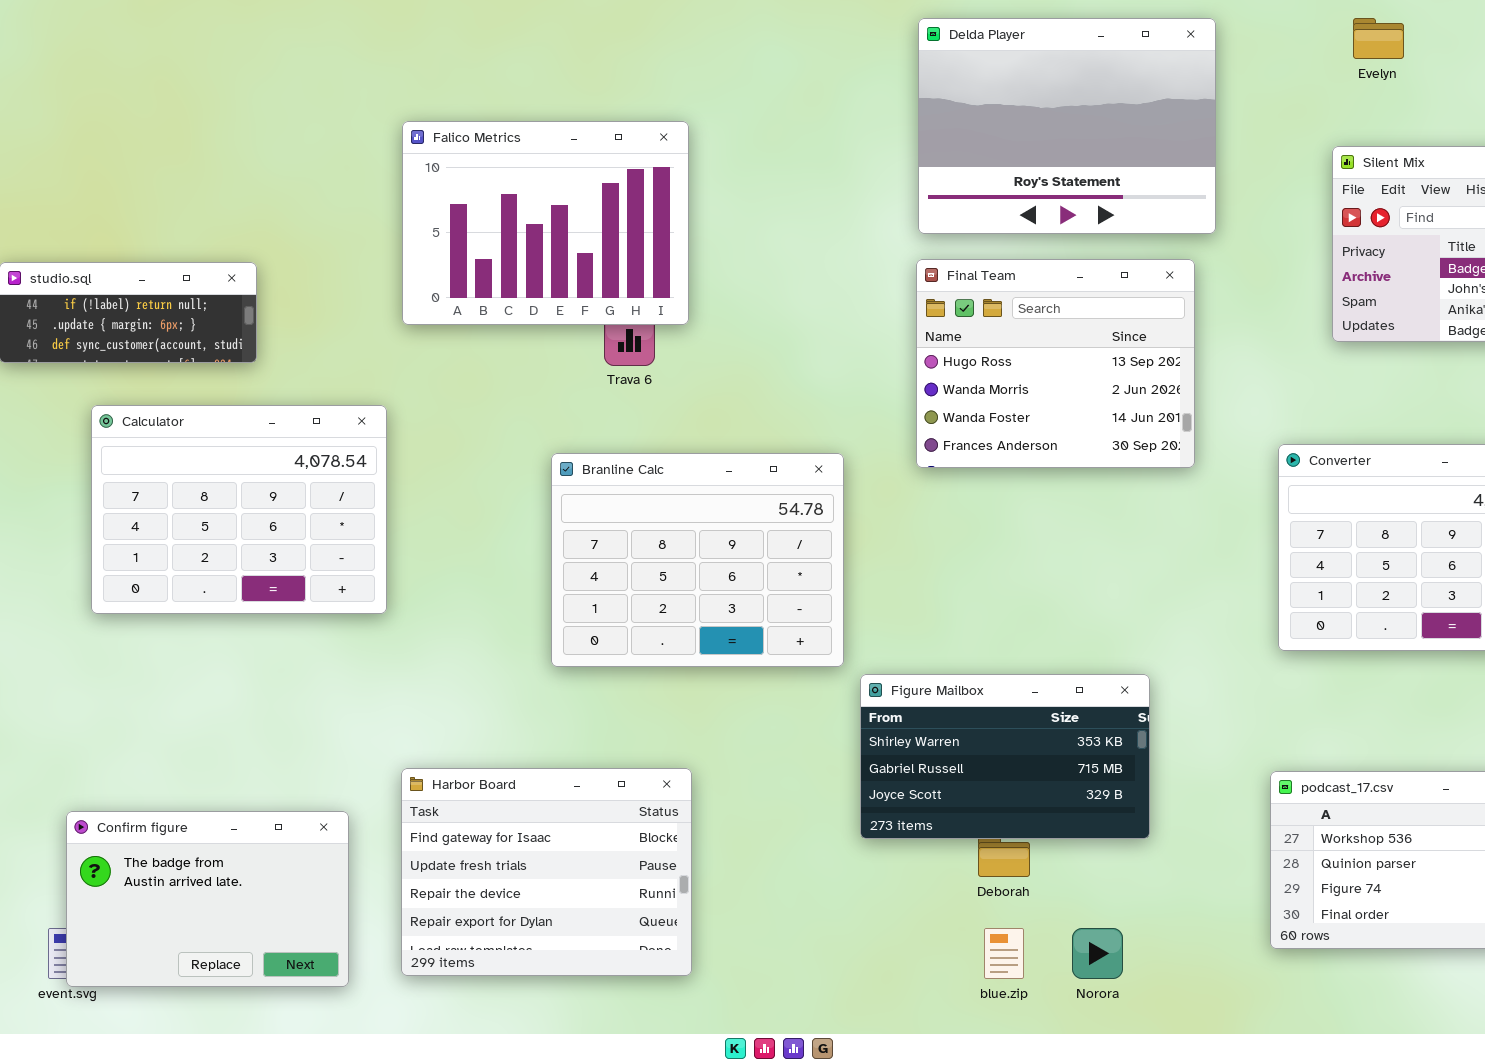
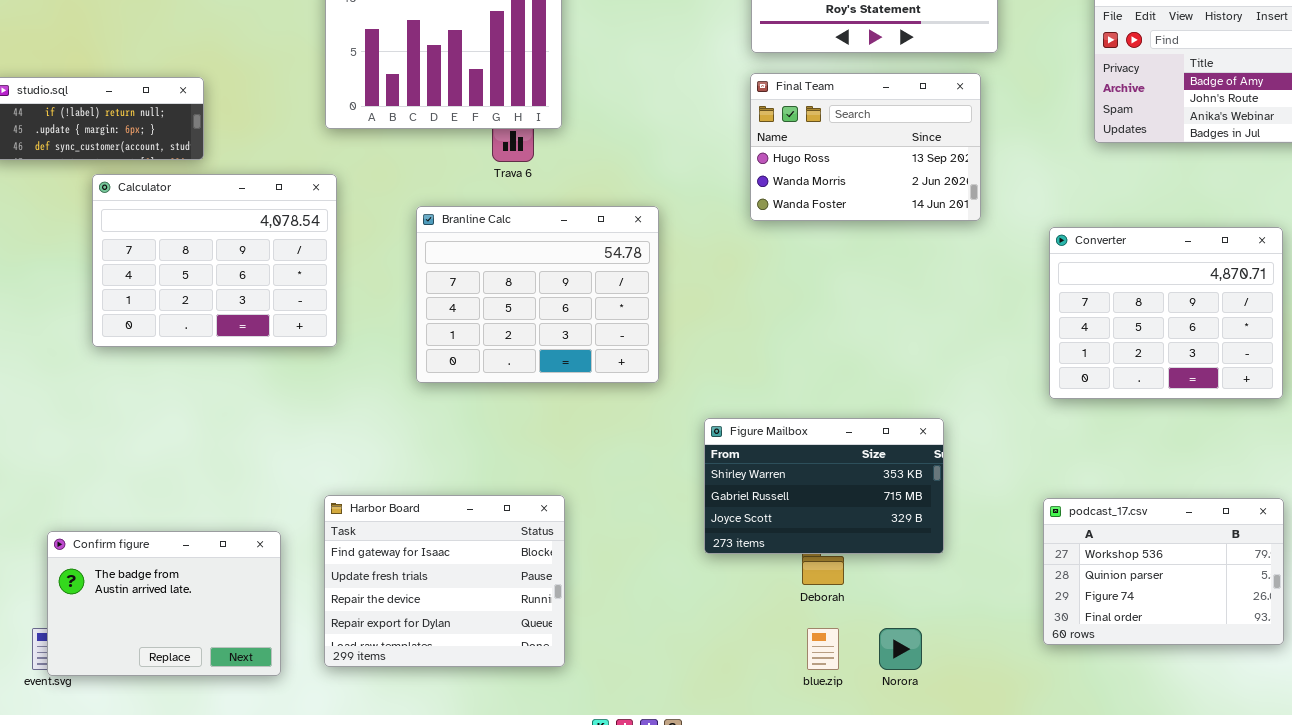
Final Team: [916,259,1195,468] -> [750,73,981,221], resized
Calculator: [91,405,387,614] -> [92,174,337,347], moved
Branline Calc: [551,453,844,667] -> [416,206,659,383], moved

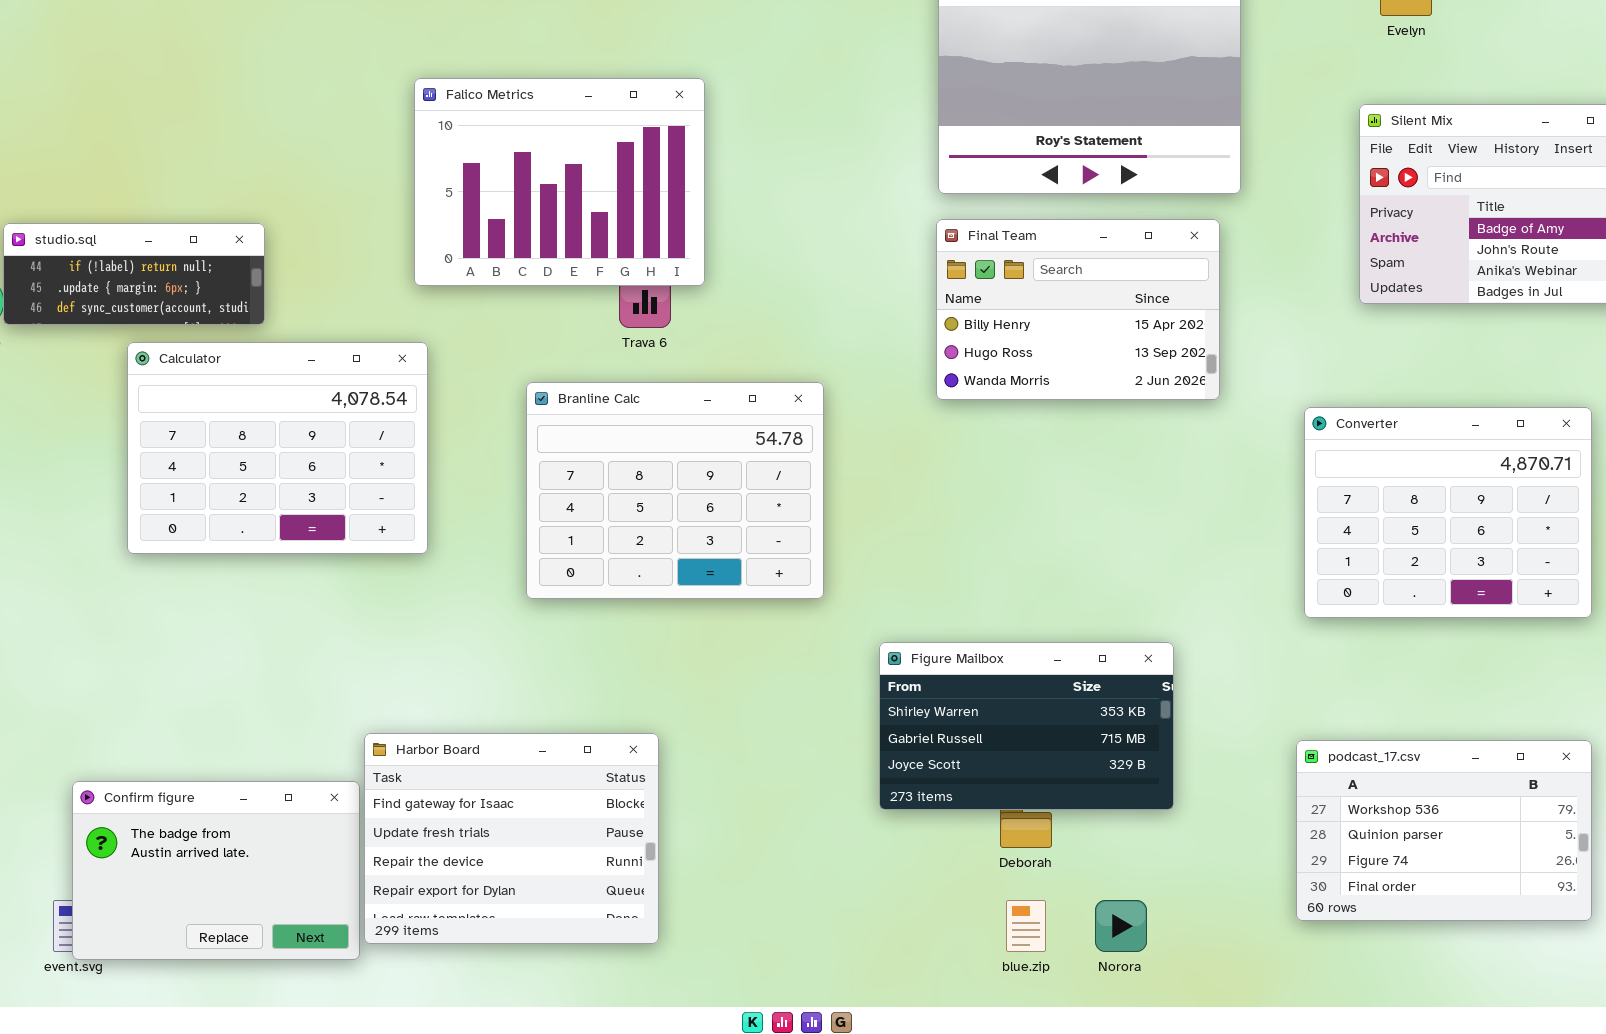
Final Team: [750,73,981,221] -> [936,219,1220,400], scrolled up 1 row
Harbor Board: [324,495,565,667] -> [364,733,659,944], moved

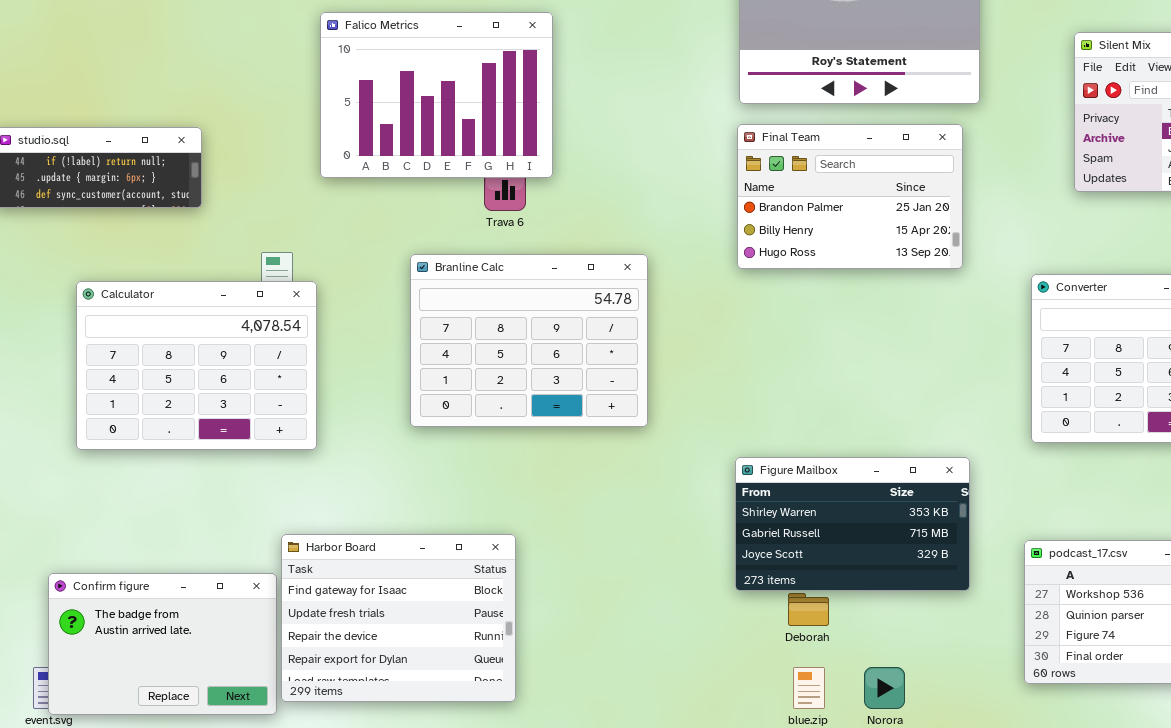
Final Team: [936,219,1220,400] -> [737,124,963,269], scrolled up 1 row
Calculator: [127,342,428,554] -> [76,281,317,450], moved
Figure Mailbox: [879,642,1174,810] -> [735,457,970,591], moved

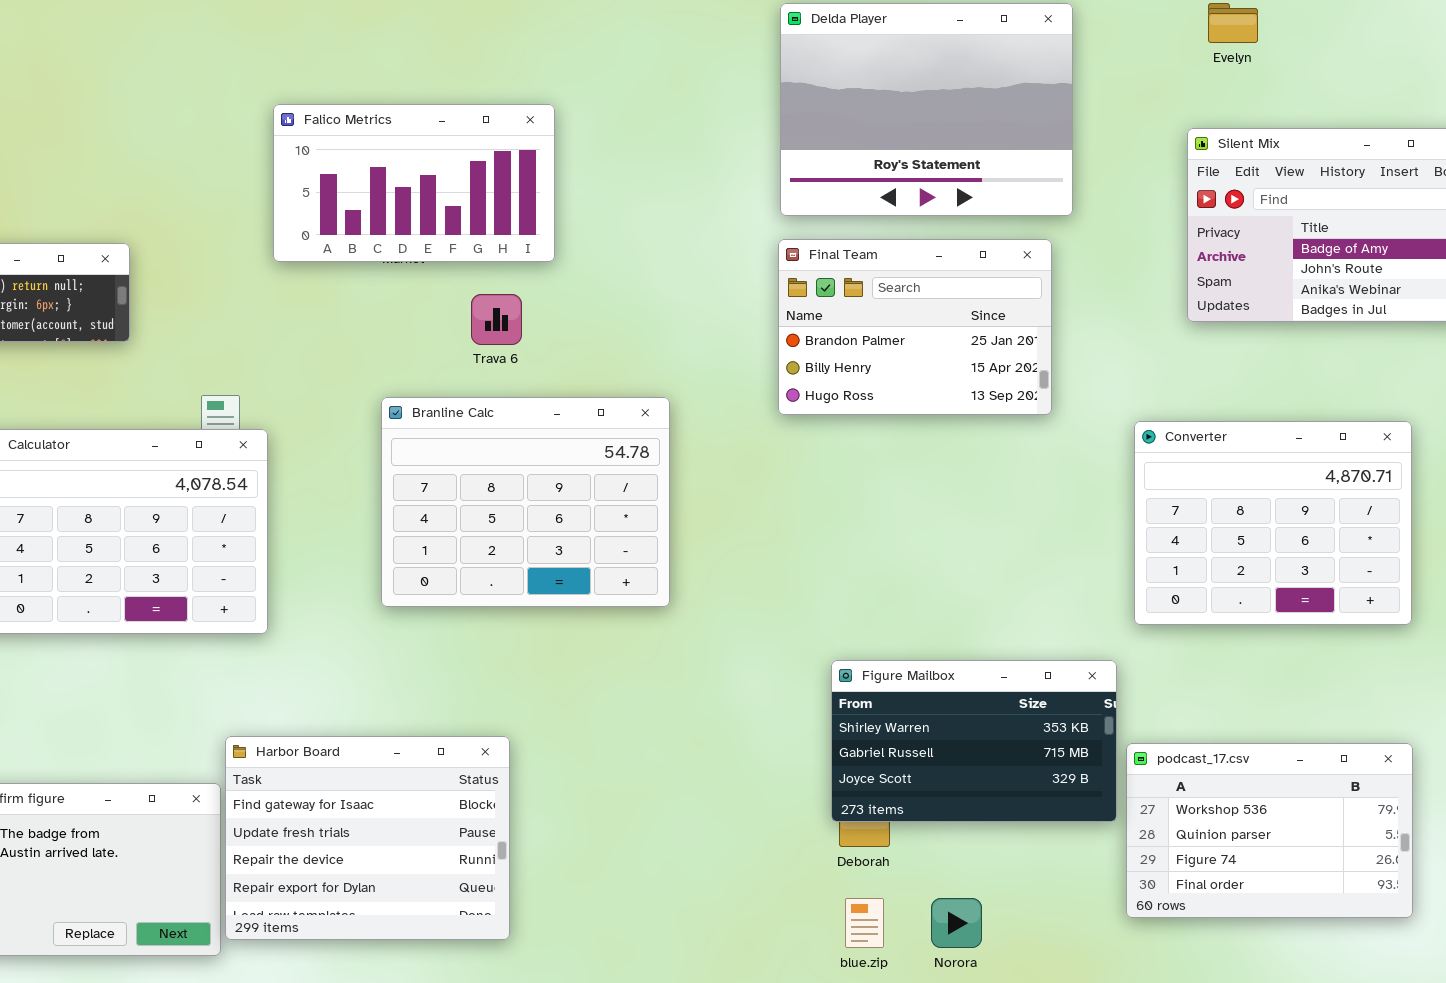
Falico Metrics: [320,12,553,178] -> [273,104,555,262], resized
Figure Mailbox: [735,457,970,591] -> [831,660,1117,822], moved

